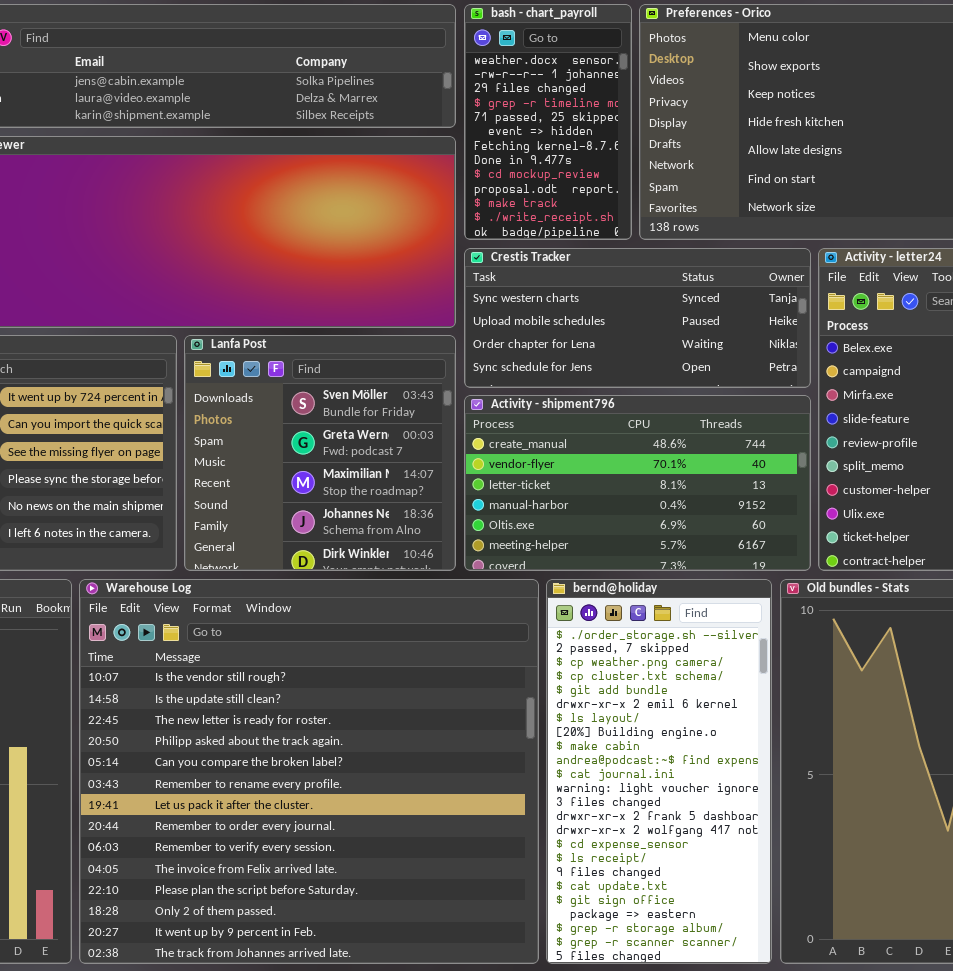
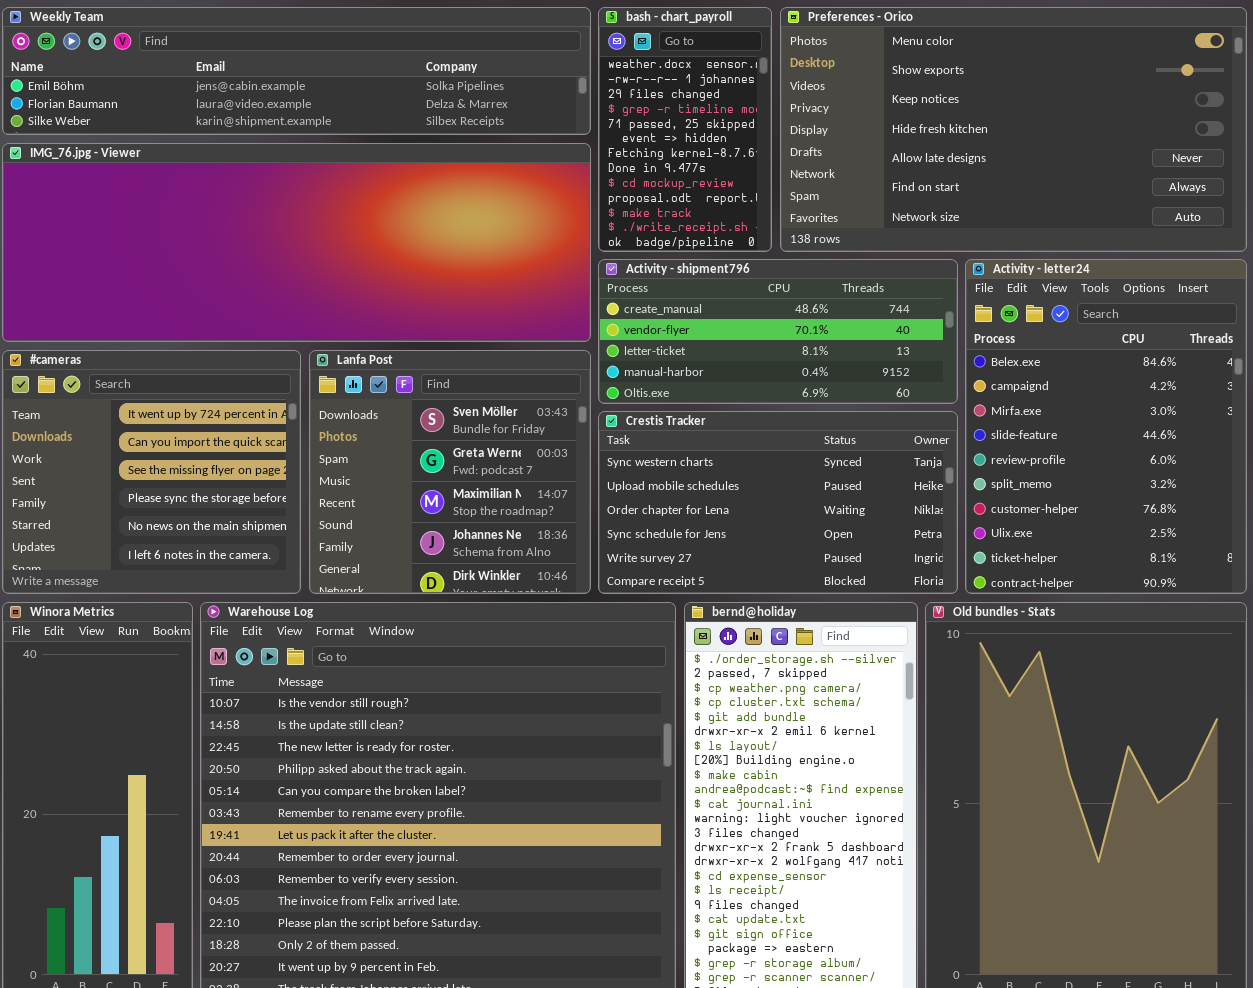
Crestis Tracker: [464,248,811,388] -> [598,411,958,594], moved, resized
Activity - shipment796: [464,395,811,571] -> [598,259,958,404], moved, resized

